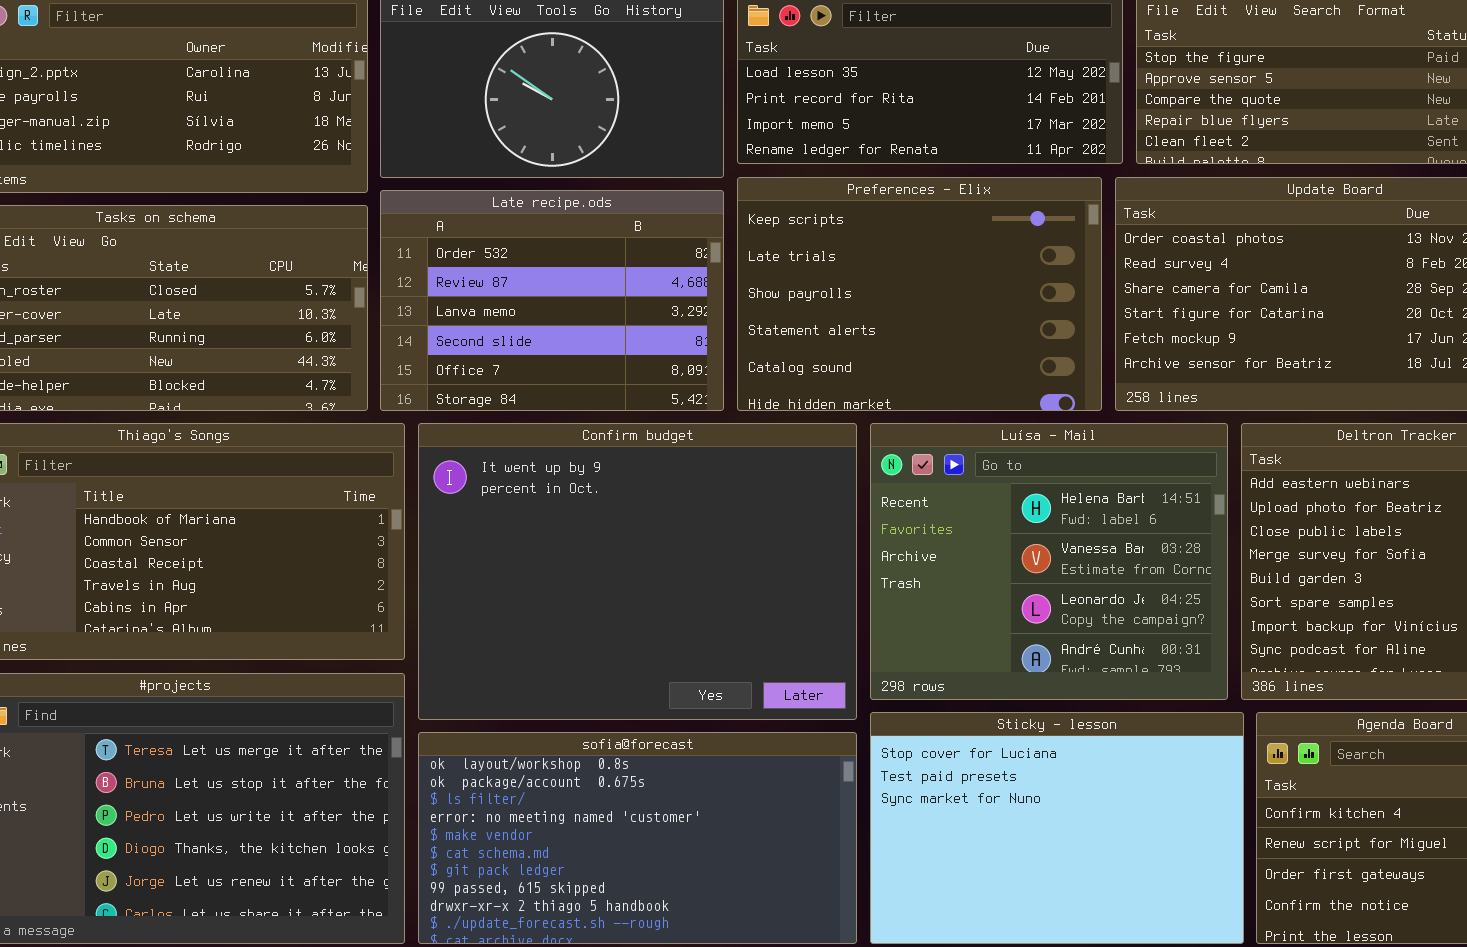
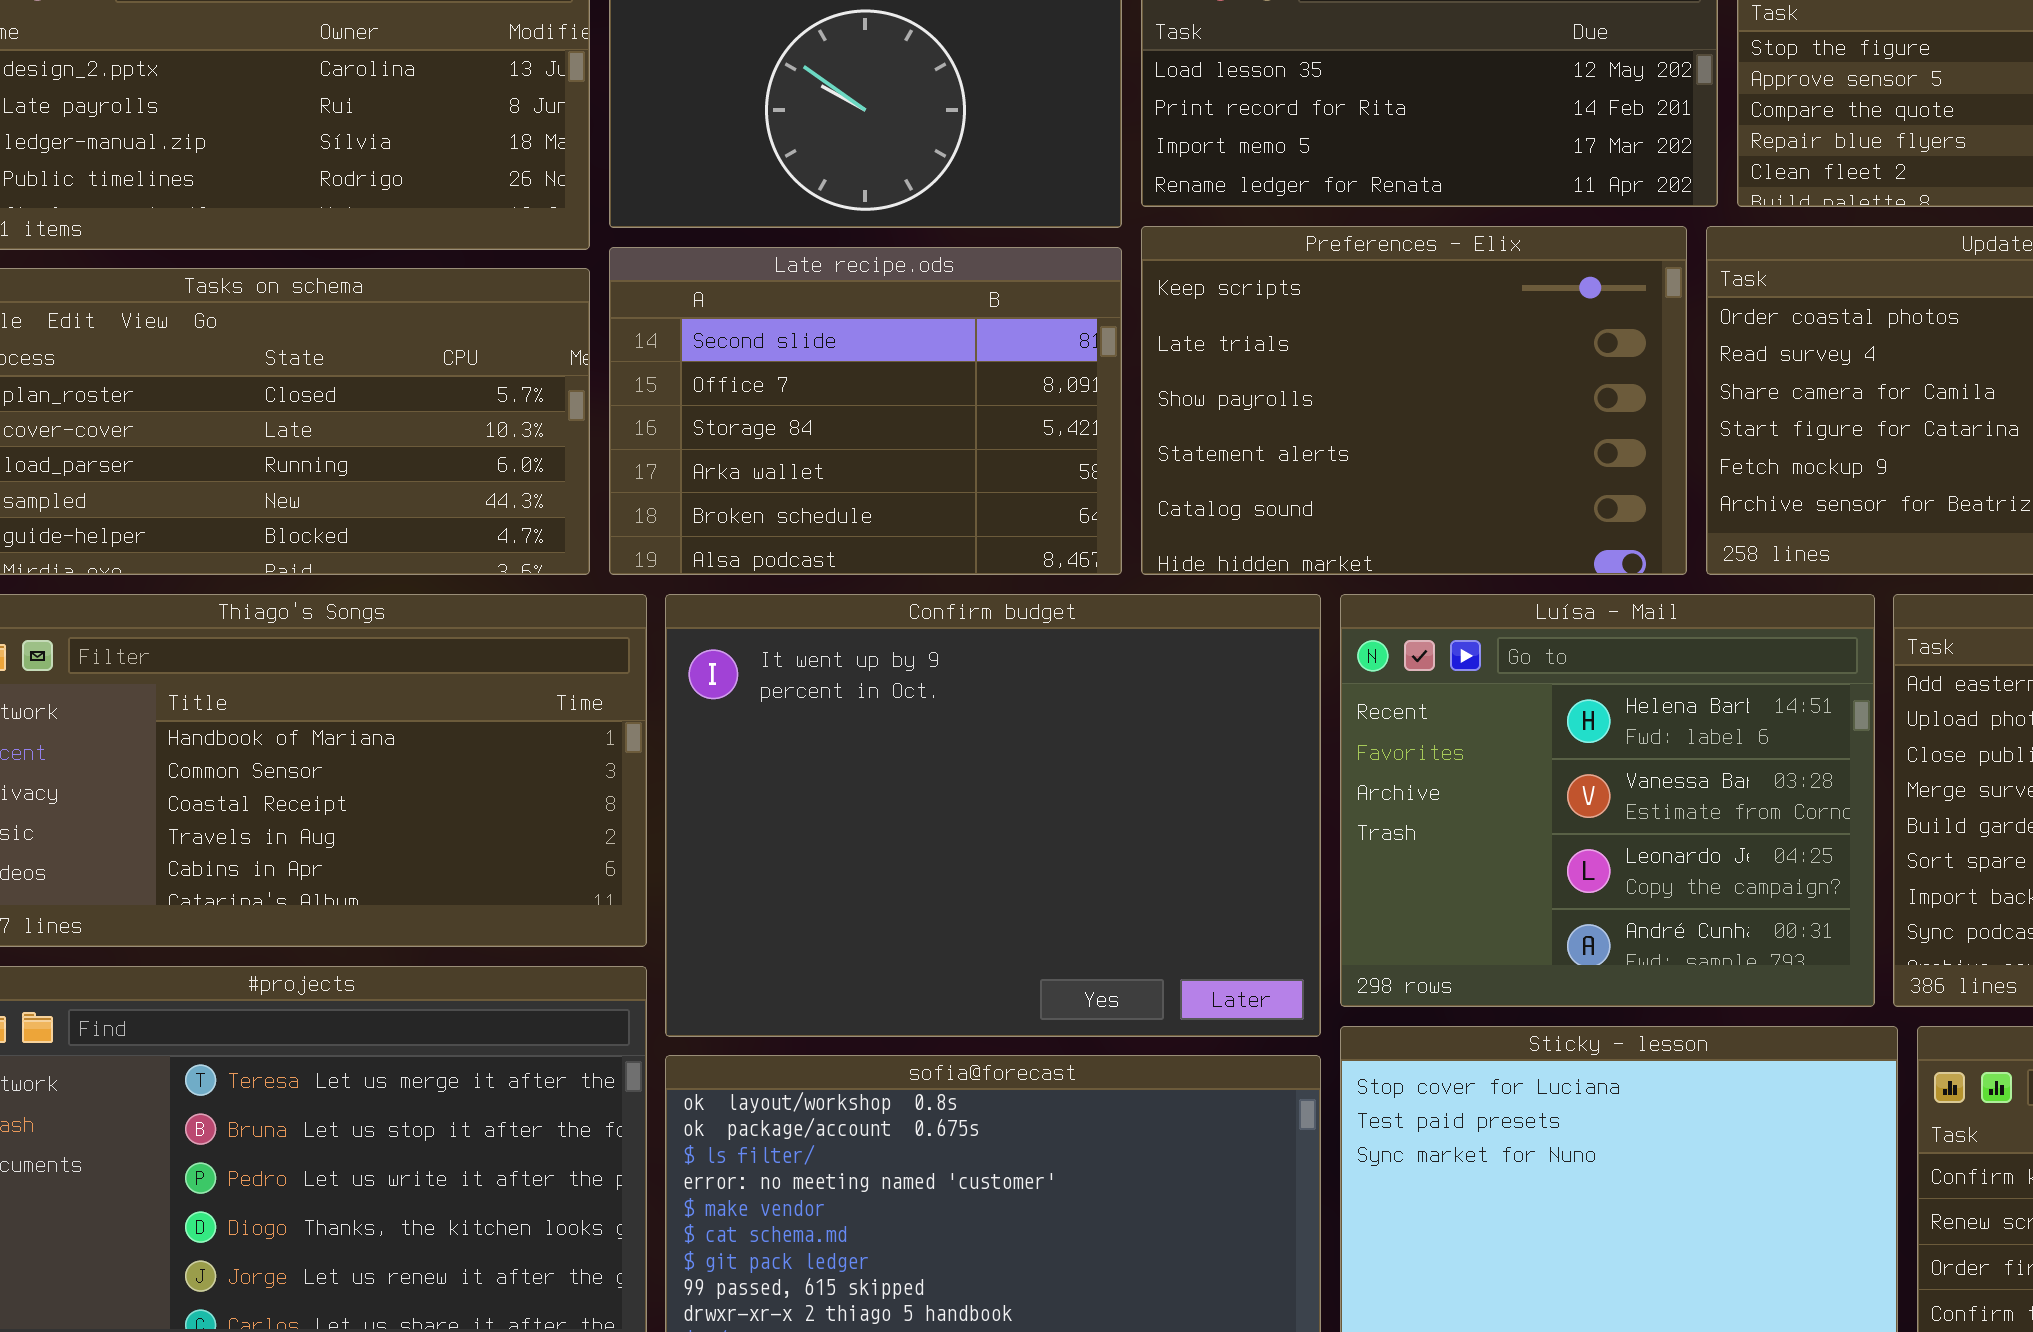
Late recipe.ods: [380,190,724,411] -> [609,247,1122,575], scrolled down 3 rows

